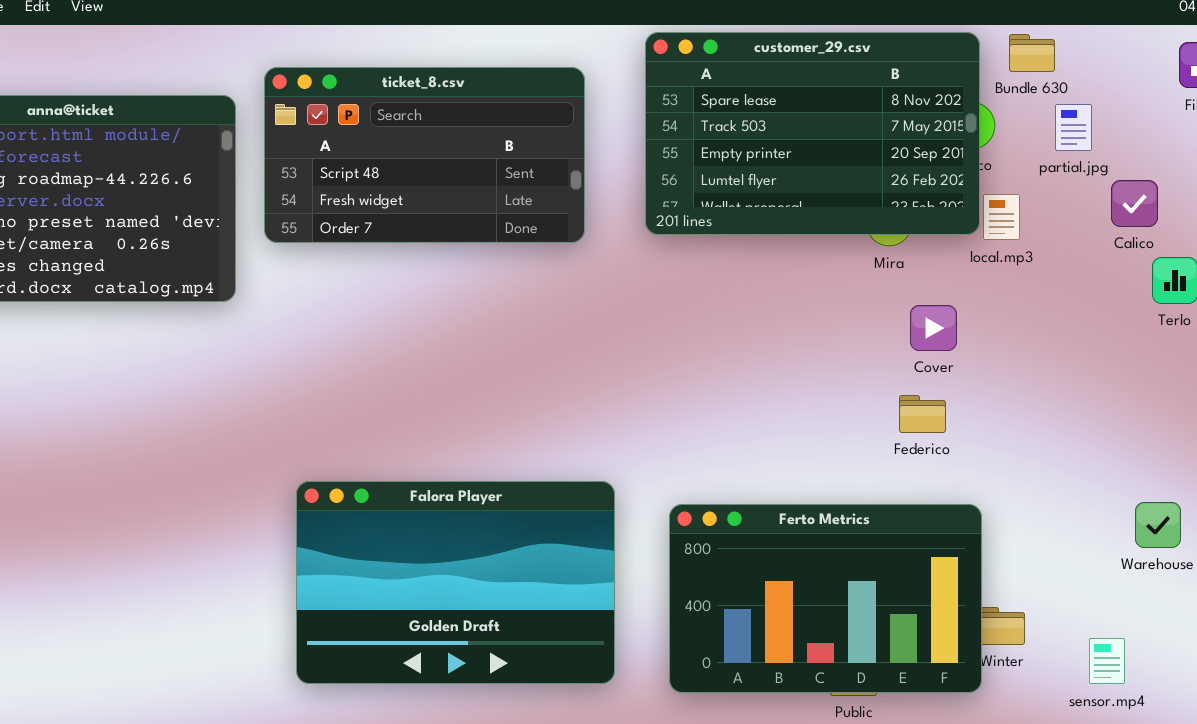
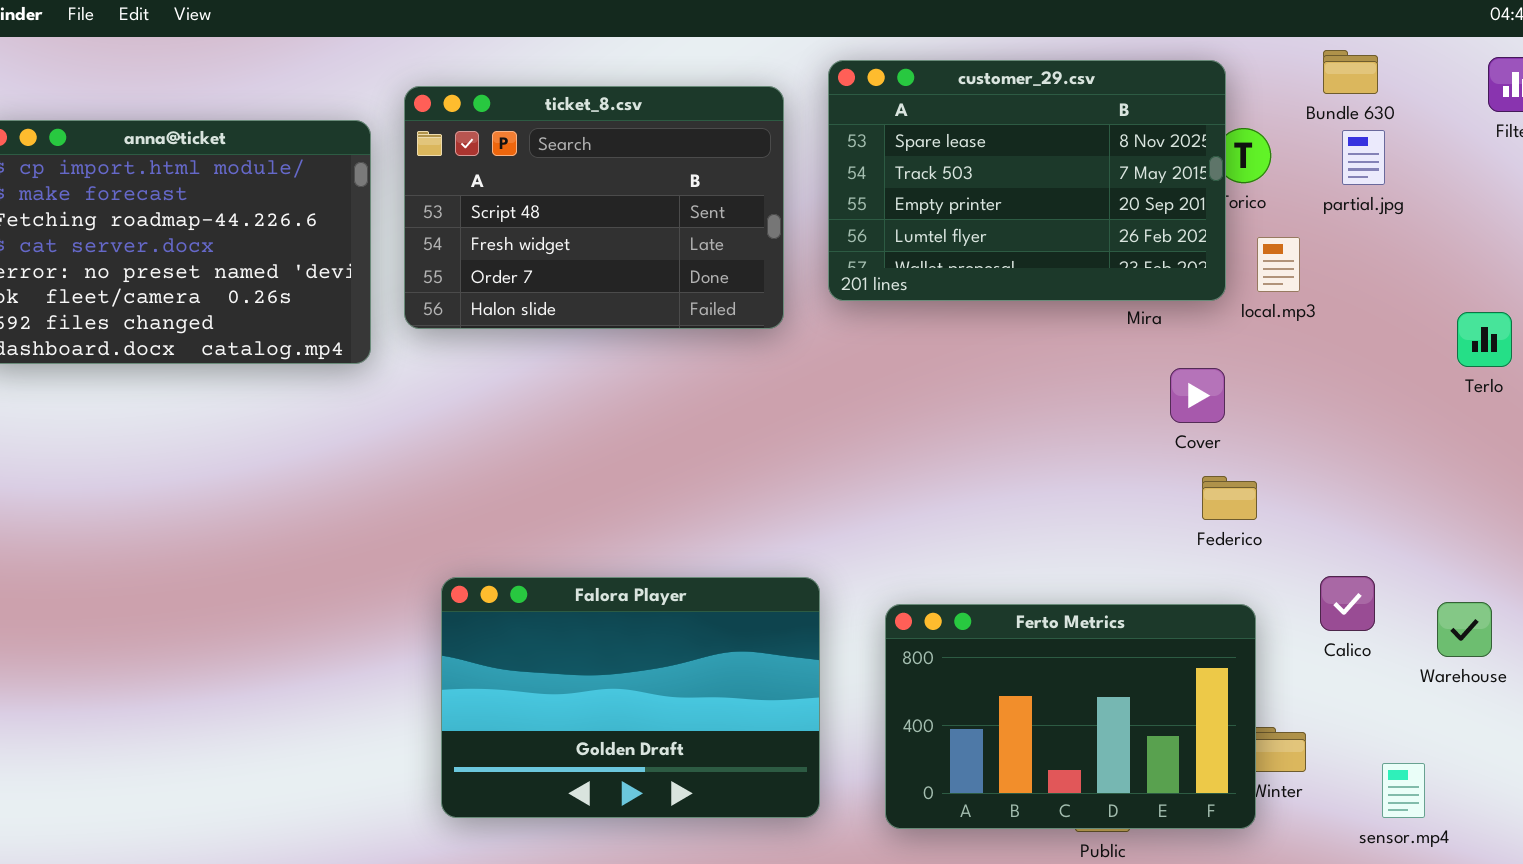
customer_29.csv: [645,32,980,235] -> [828,60,1226,301], moved
Bundle 630: [1009,34,1055,72] -> [1323,50,1378,94], moved
ticket_8.csv: [264,67,585,243] -> [404,86,784,329], resized
Calico: [1111,180,1158,227] -> [1320,576,1375,631], moved
Federico: [899,395,946,433] -> [1202,476,1257,520], moved

